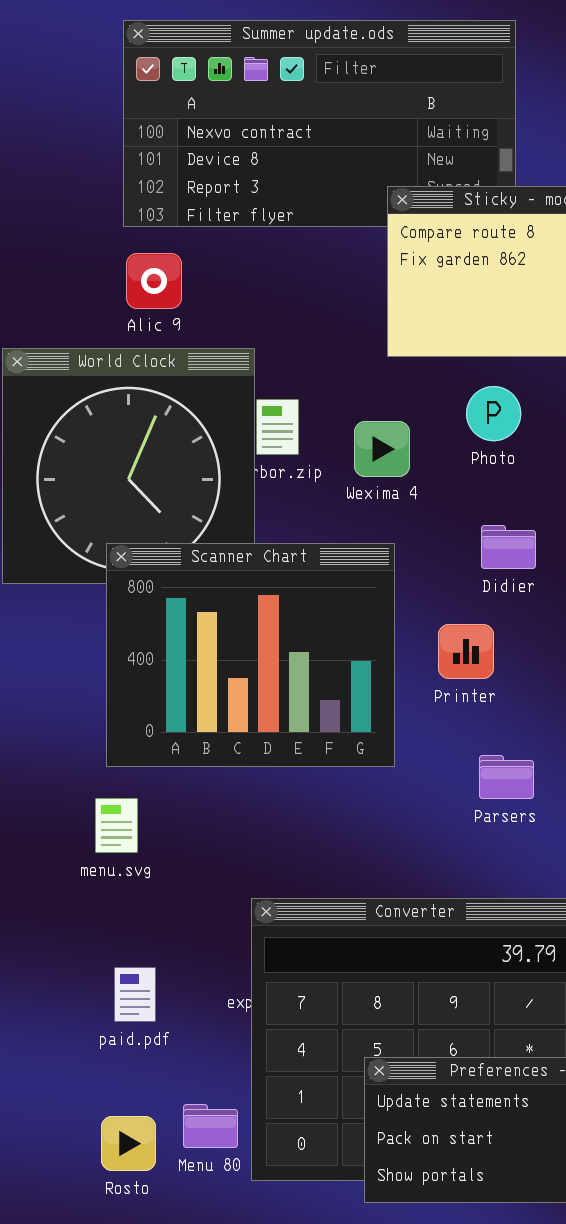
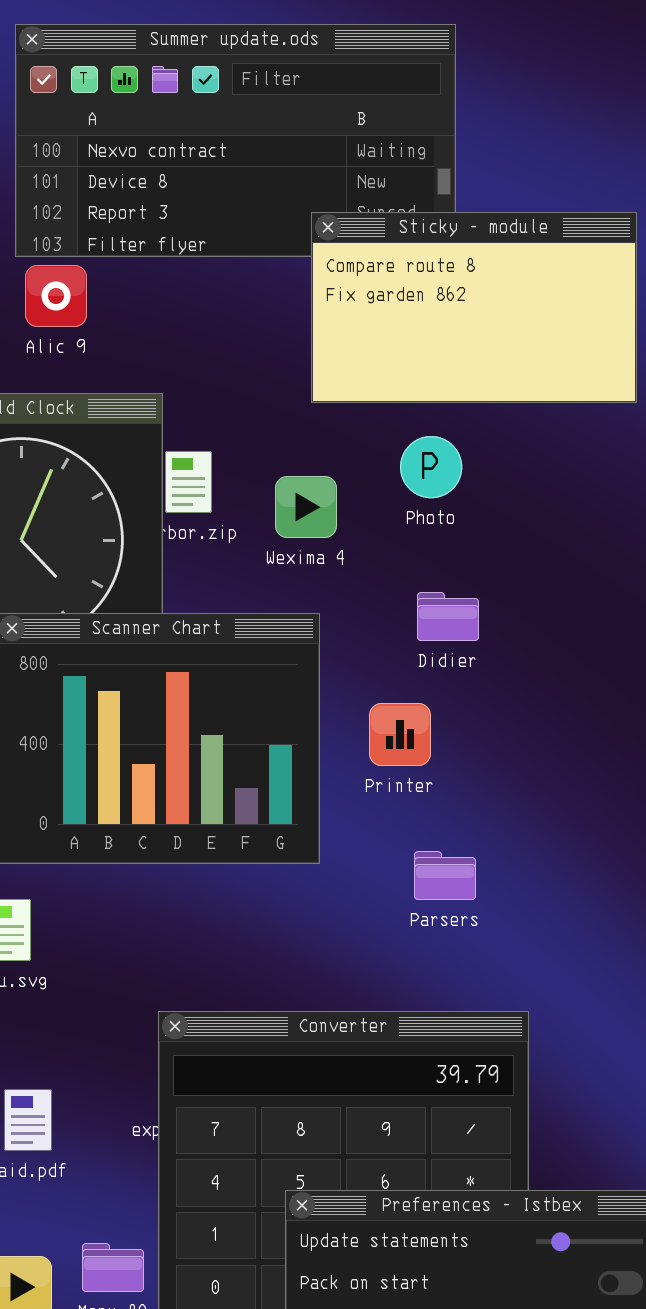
Alic 9: [126,253,182,309] -> [25,265,87,327], moved

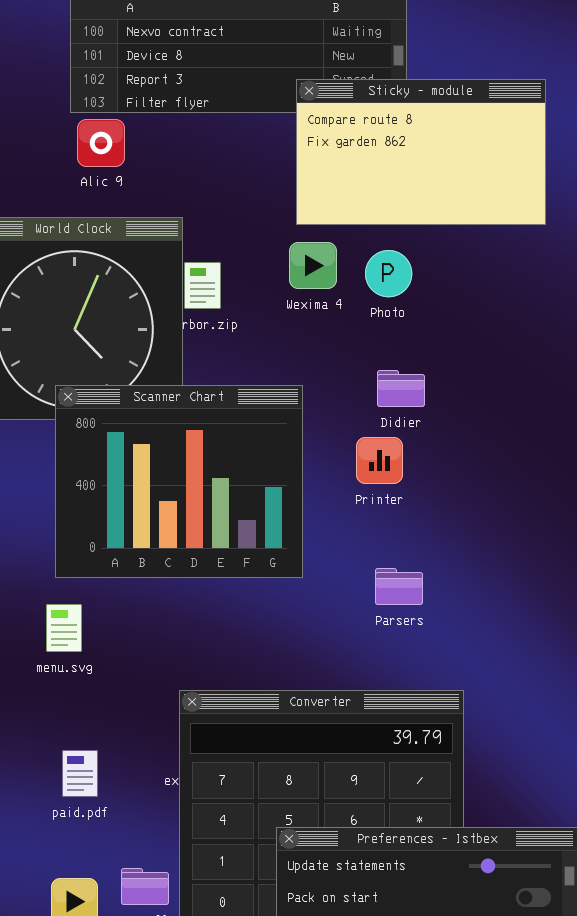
Wexima 4: [275,476,337,538] -> [289,242,337,289], moved
Printer: [369,703,431,766] -> [356,437,403,484], moved

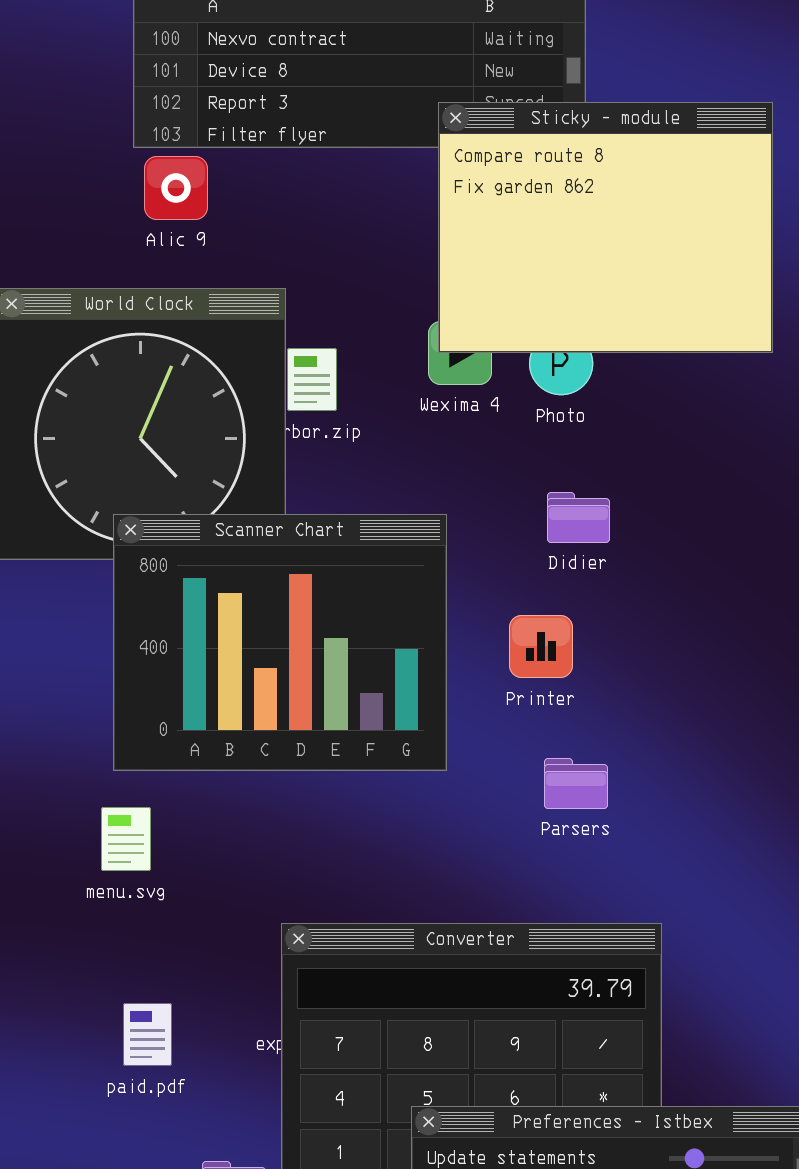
Sticky - module: [296,79,546,225] -> [438,102,773,353], resized
Printer: [356,437,403,484] -> [509,615,573,678], moved

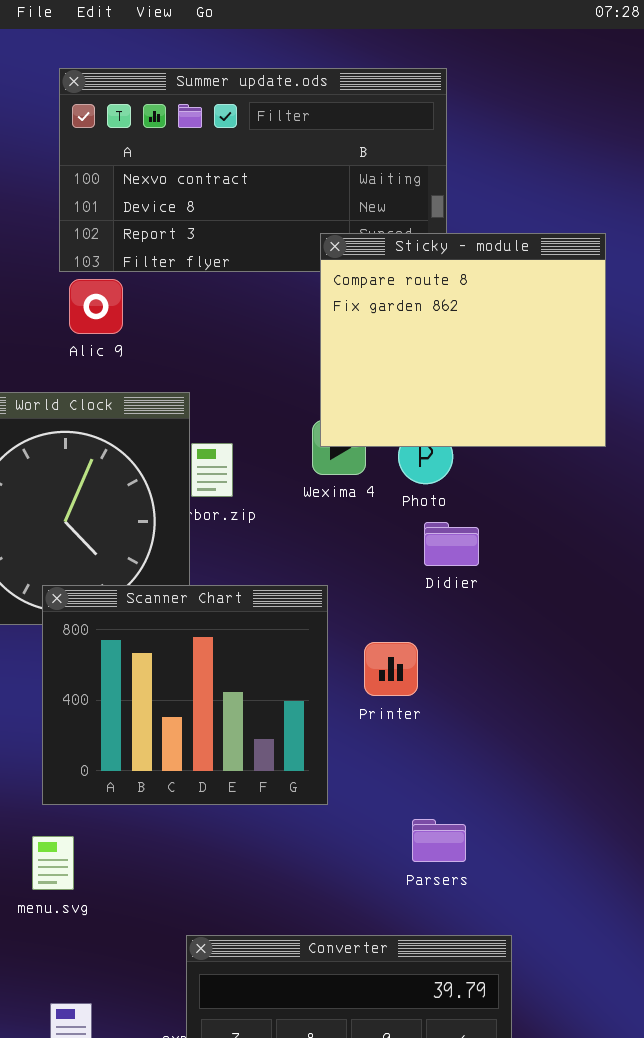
Didier: [547,492,610,543] -> [424,522,479,566], moved
Printer: [509,615,573,678] -> [364,642,418,696], moved
Parsers: [544,758,608,809] -> [412,819,466,862], moved

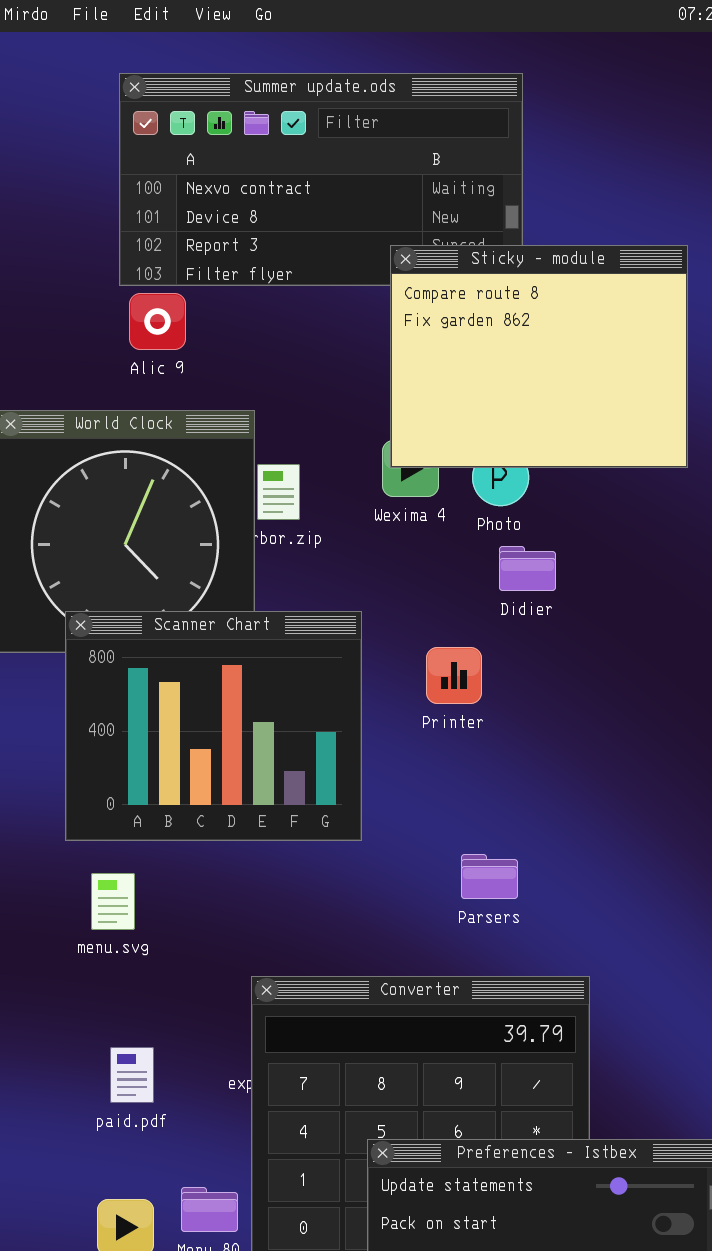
Scanner Chart: [42,585,328,805] -> [65,611,362,841], moved
Printer: [364,642,418,696] -> [426,647,482,704], moved
Parsers: [412,819,466,862] -> [461,854,518,899], moved

